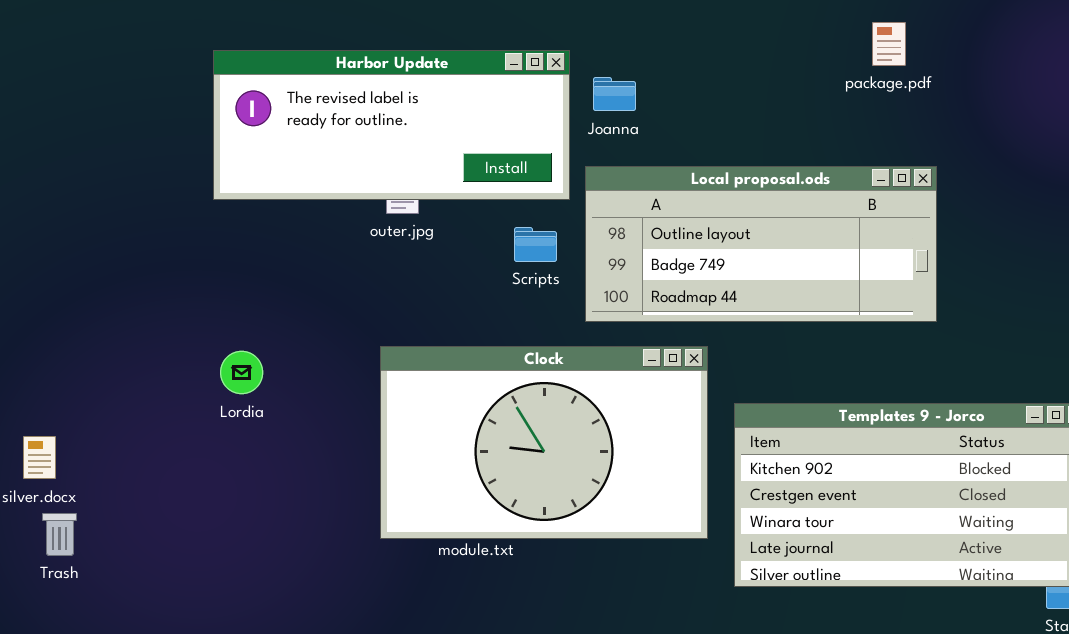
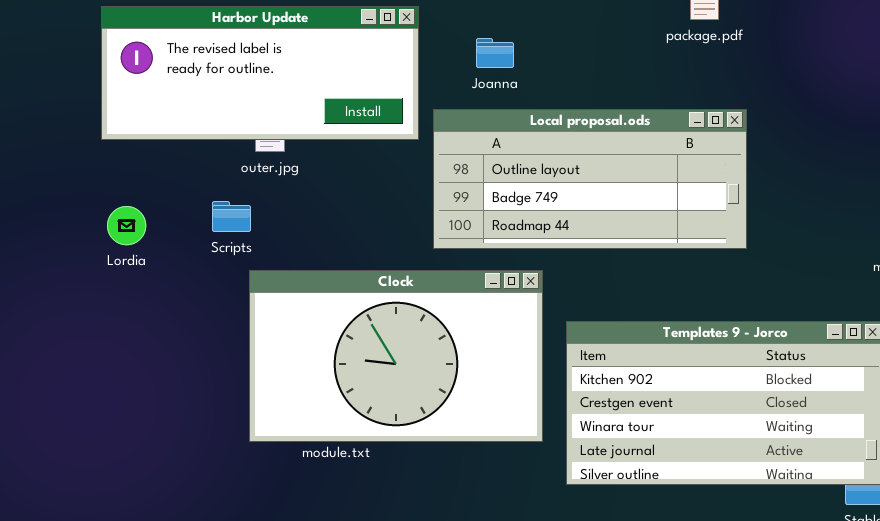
Joanna: [593,77,636,111] -> [476,38,514,68], moved
Scripts: [514,227,557,262] -> [212,201,251,232], moved
Lordia: [220,351,263,394] -> [107,206,146,245], moved

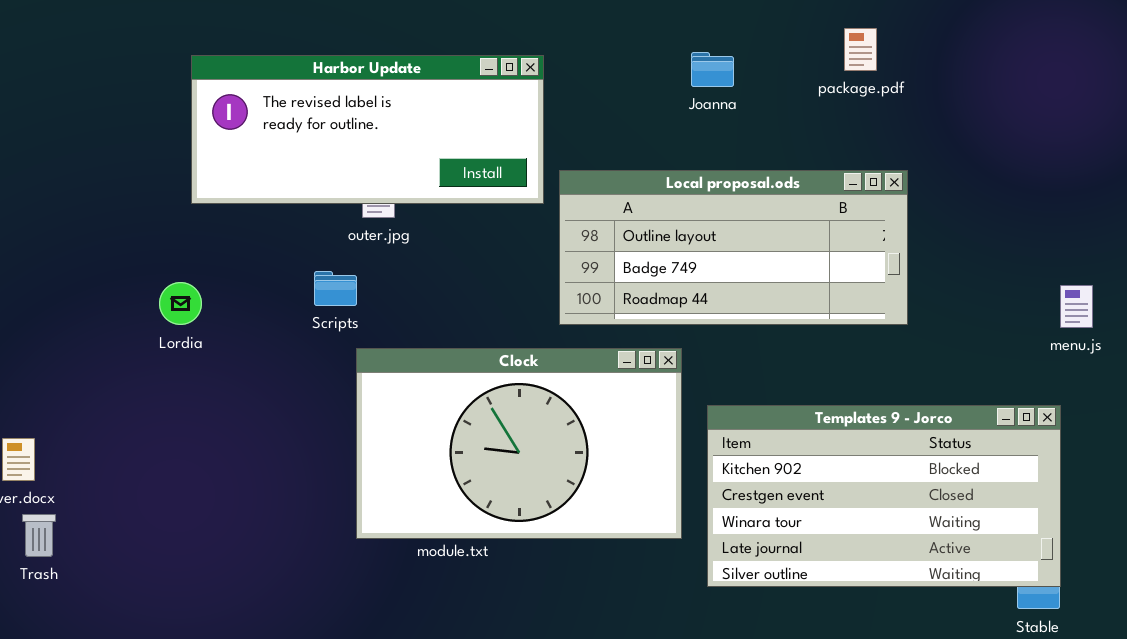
Joanna: [476,38,514,68] -> [691,52,734,87], moved
Lordia: [107,206,146,245] -> [159,282,202,325], moved

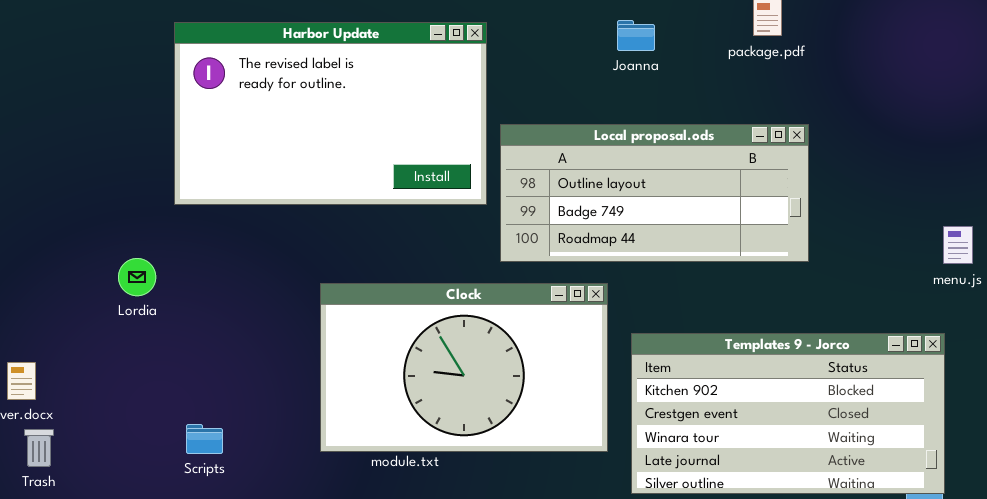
Harbor Update: [191,55,544,204] -> [174,22,487,205], resized
Scripts: [314,271,357,306] -> [186,424,223,454], moved
Lordia: [159,282,202,325] -> [118,258,156,296], moved

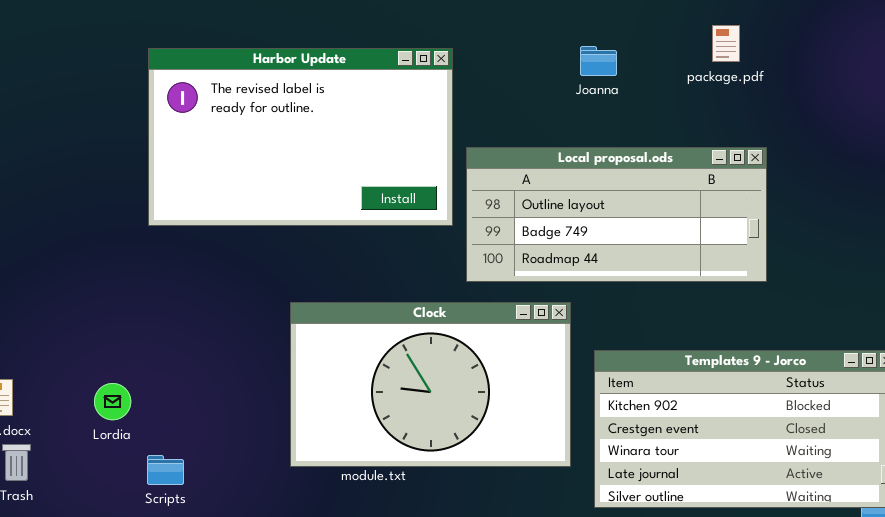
Lordia: [118,258,156,296] -> [94,383,131,420], moved
Scripts: [186,424,223,454] -> [147,455,184,485], moved

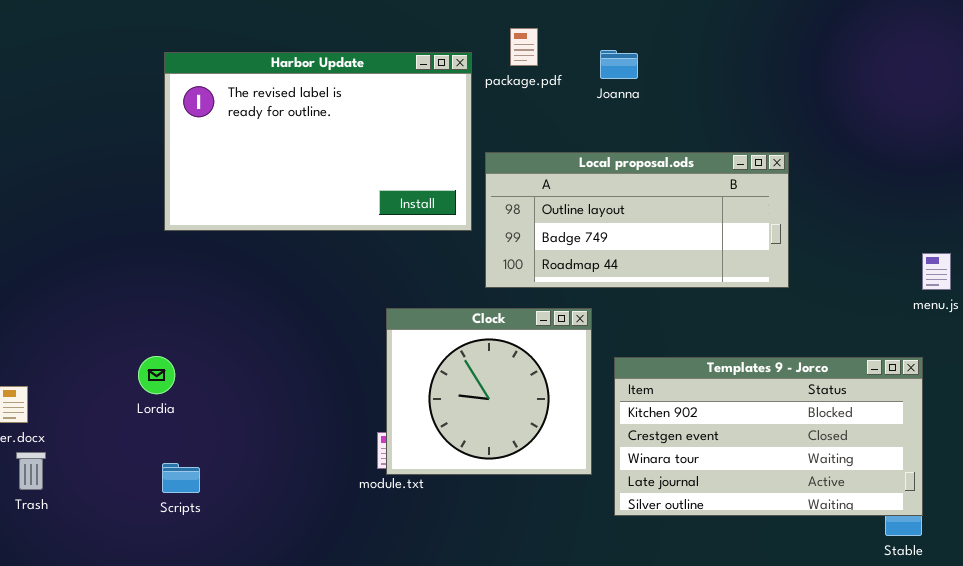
package.pdf: [712,25,740,62] -> [510,28,538,66], moved
Clock: [290,302,571,467] -> [386,308,592,475], resized
Lordia: [94,383,131,420] -> [138,356,175,394], moved

